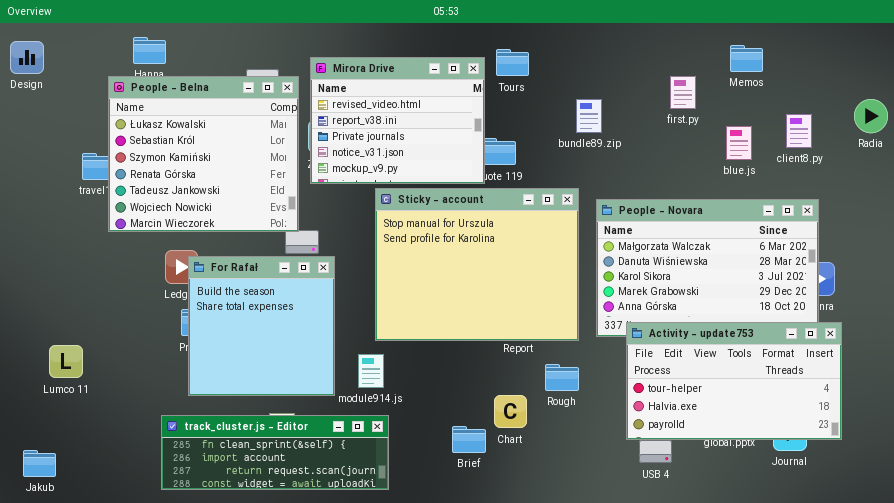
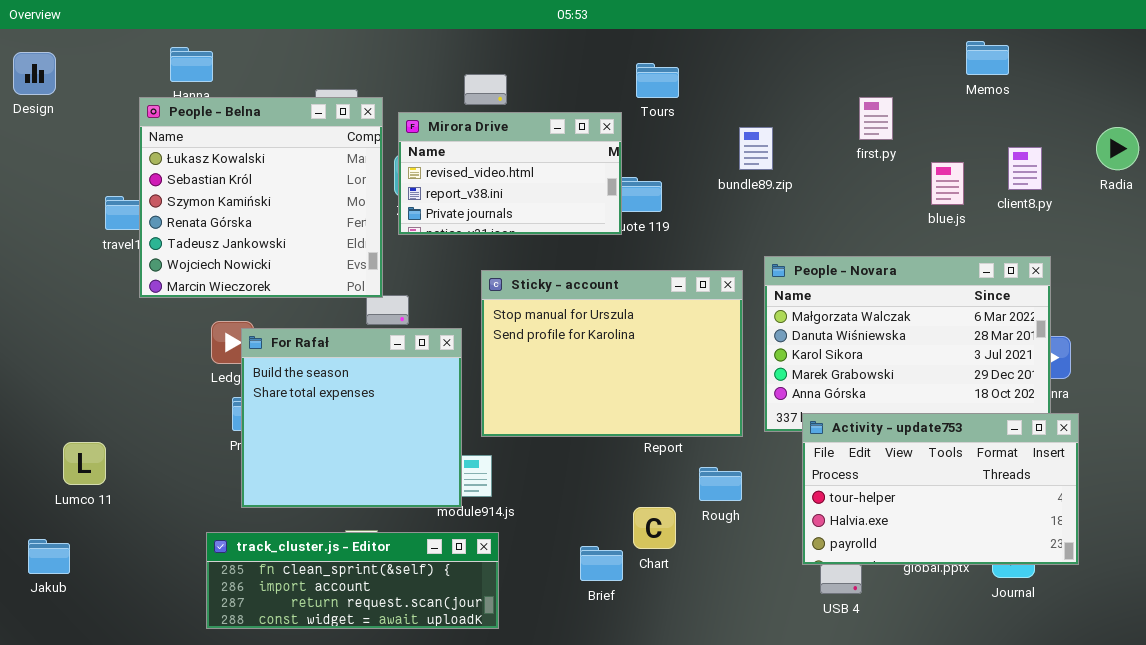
Memos: [730,45,763,72] -> [966,41,1009,75], moved
Mirora Drive: [310,57,485,184] -> [398,112,622,235], resized
Sticky - account: [375,188,579,341] -> [481,270,743,437], resized
For Rafał: [188,256,335,396] -> [241,328,462,508], resized
Jakub: [23,450,56,477] -> [28,539,70,574], moved

